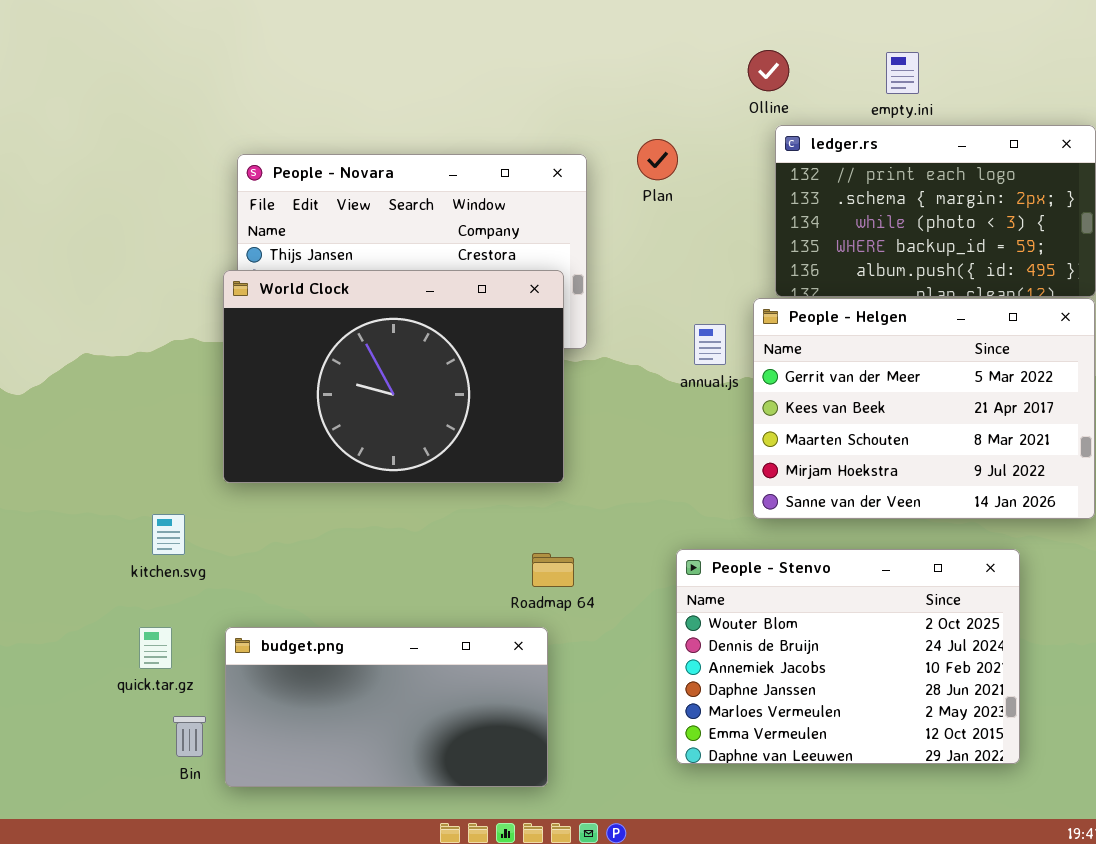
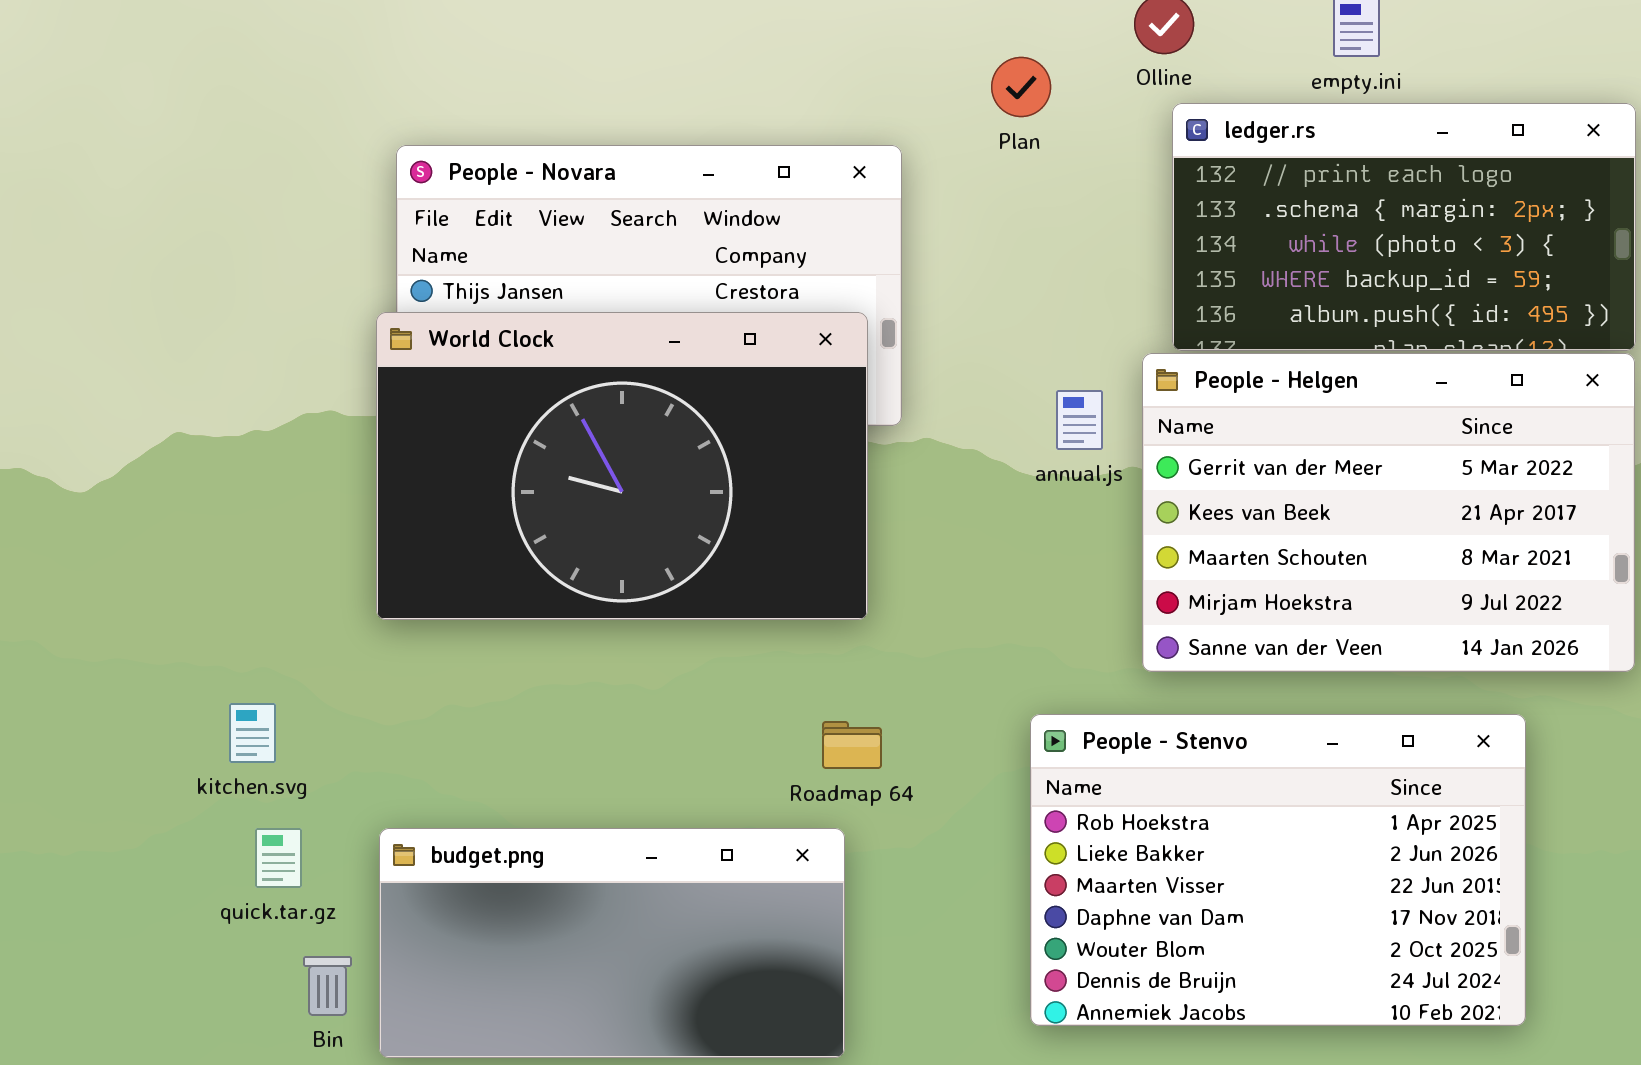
Plan: [637,139,678,180] -> [991,57,1051,117], moved
kitchen.svg: [152,514,185,555] -> [229,703,276,763], moved
People - Stenvo: [676,549,1020,764] -> [1030,714,1526,1026], scrolled up 4 rows

